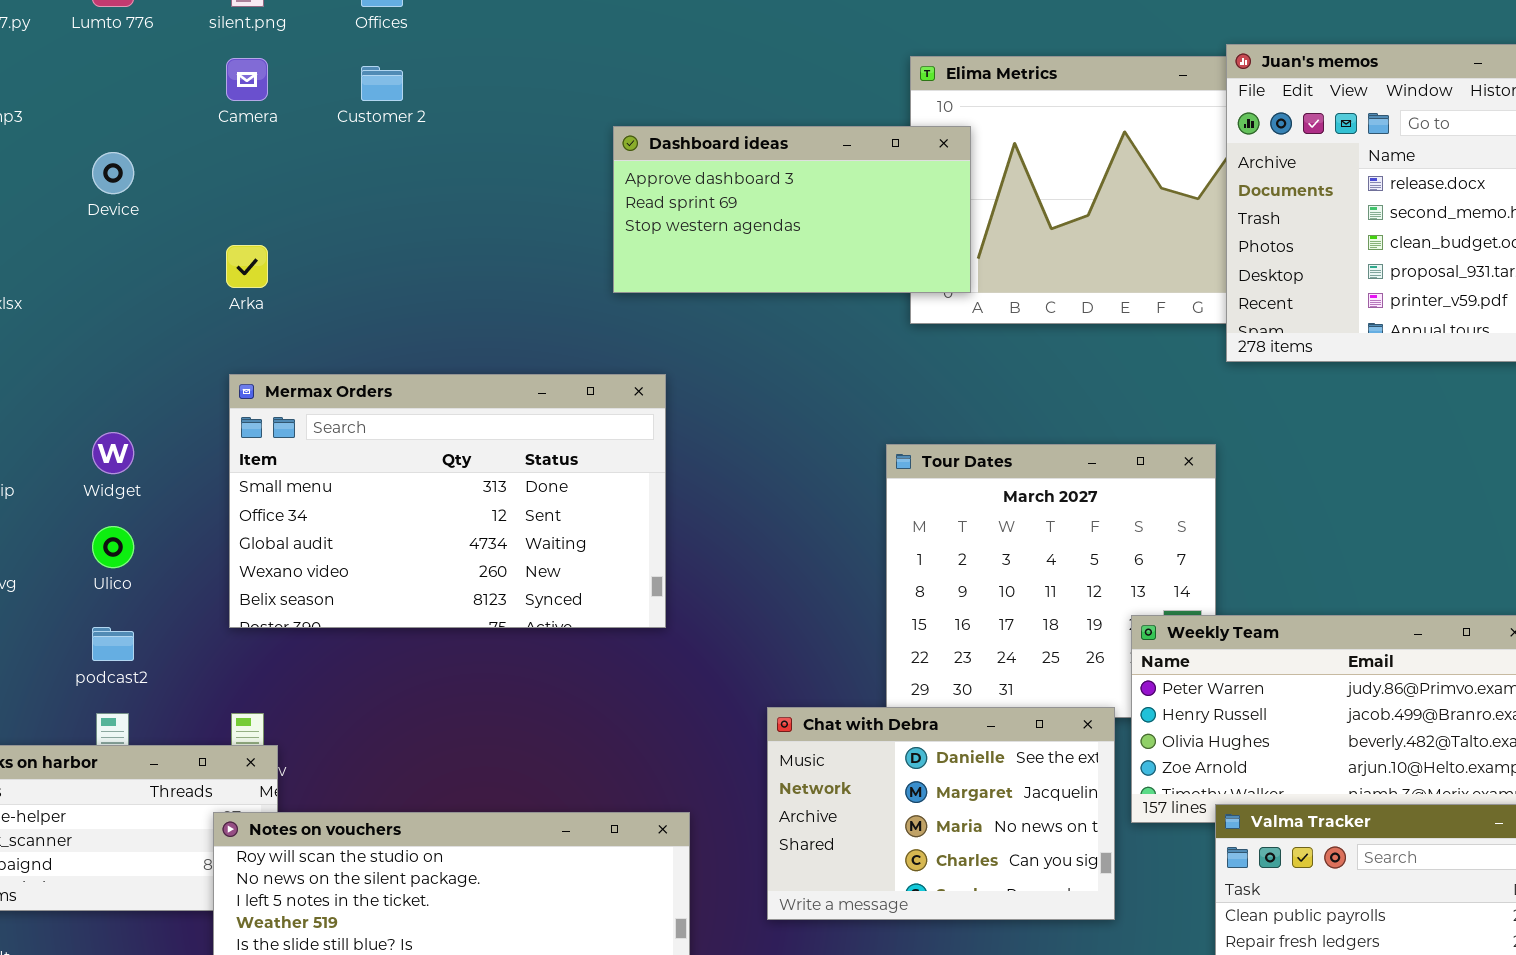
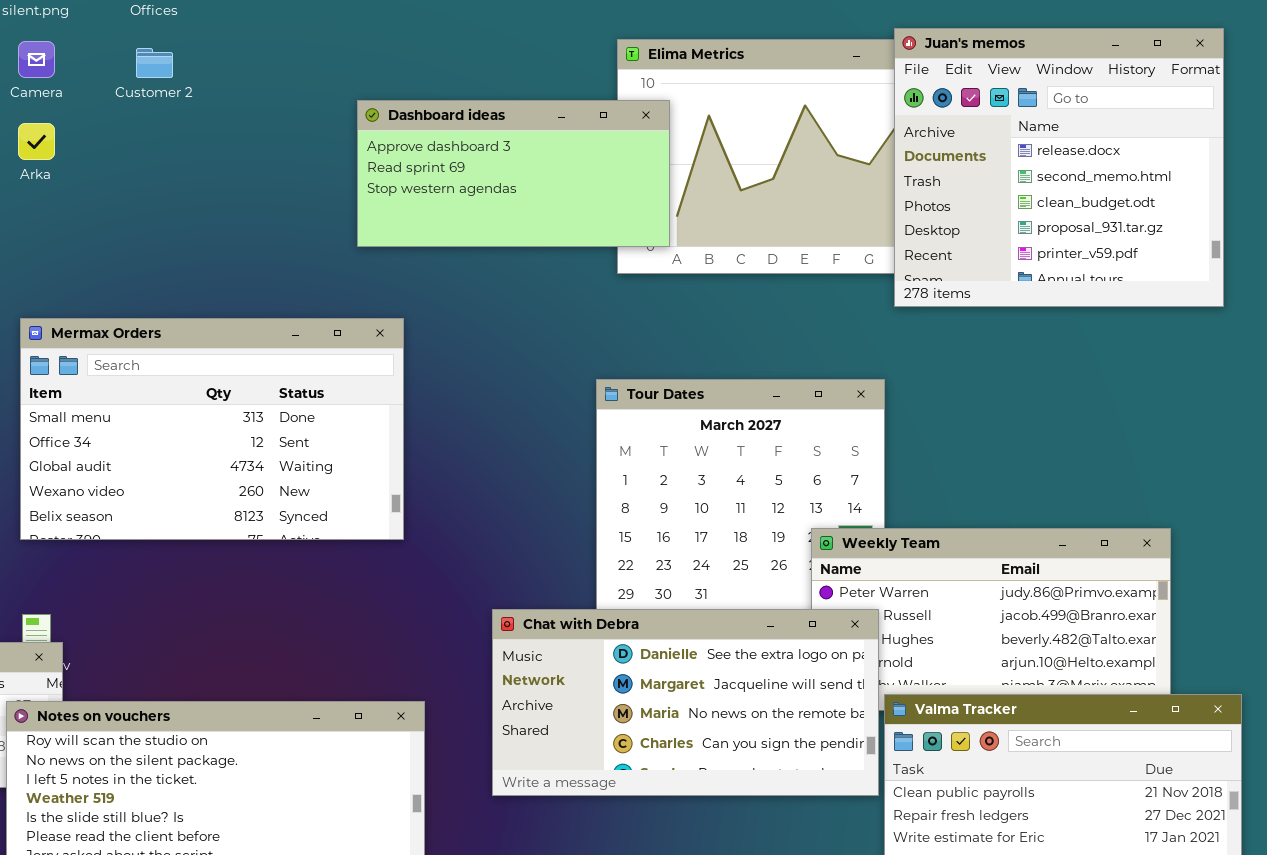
Arka: [226,245,268,288] -> [18,123,55,160], moved
Chat with Debra: [767,707,1115,920] -> [492,609,879,796], resized

